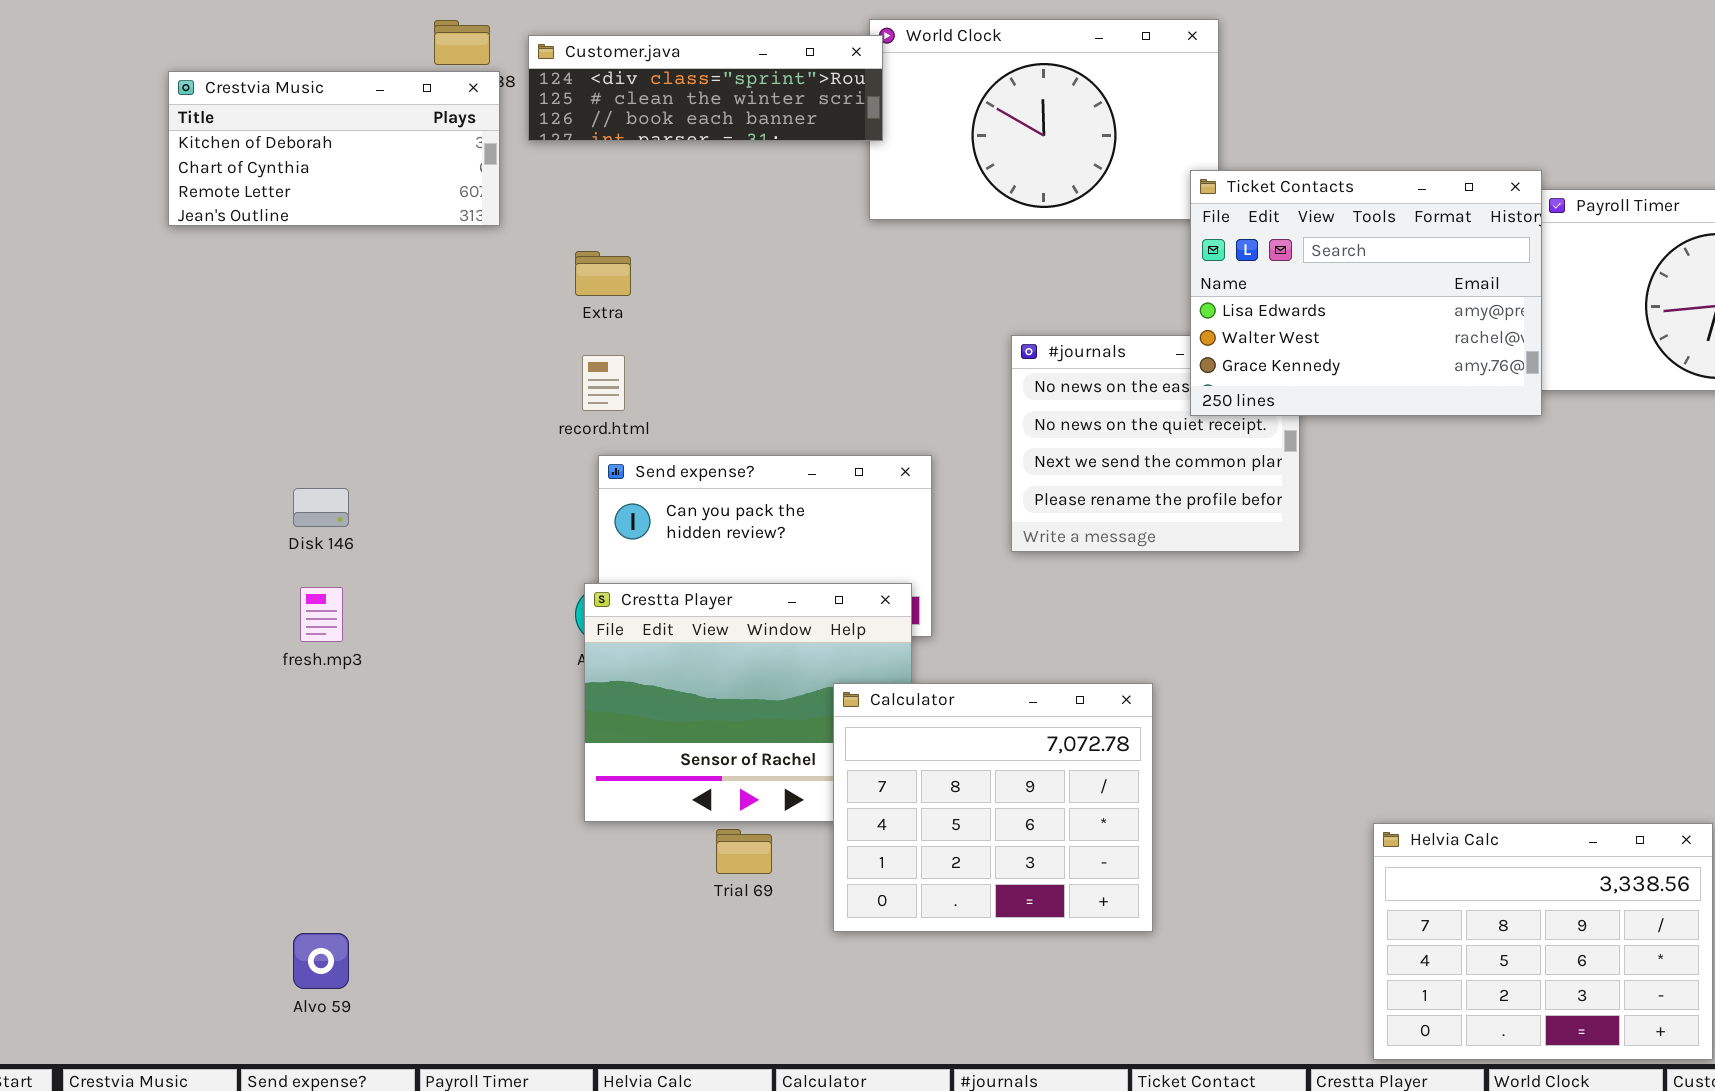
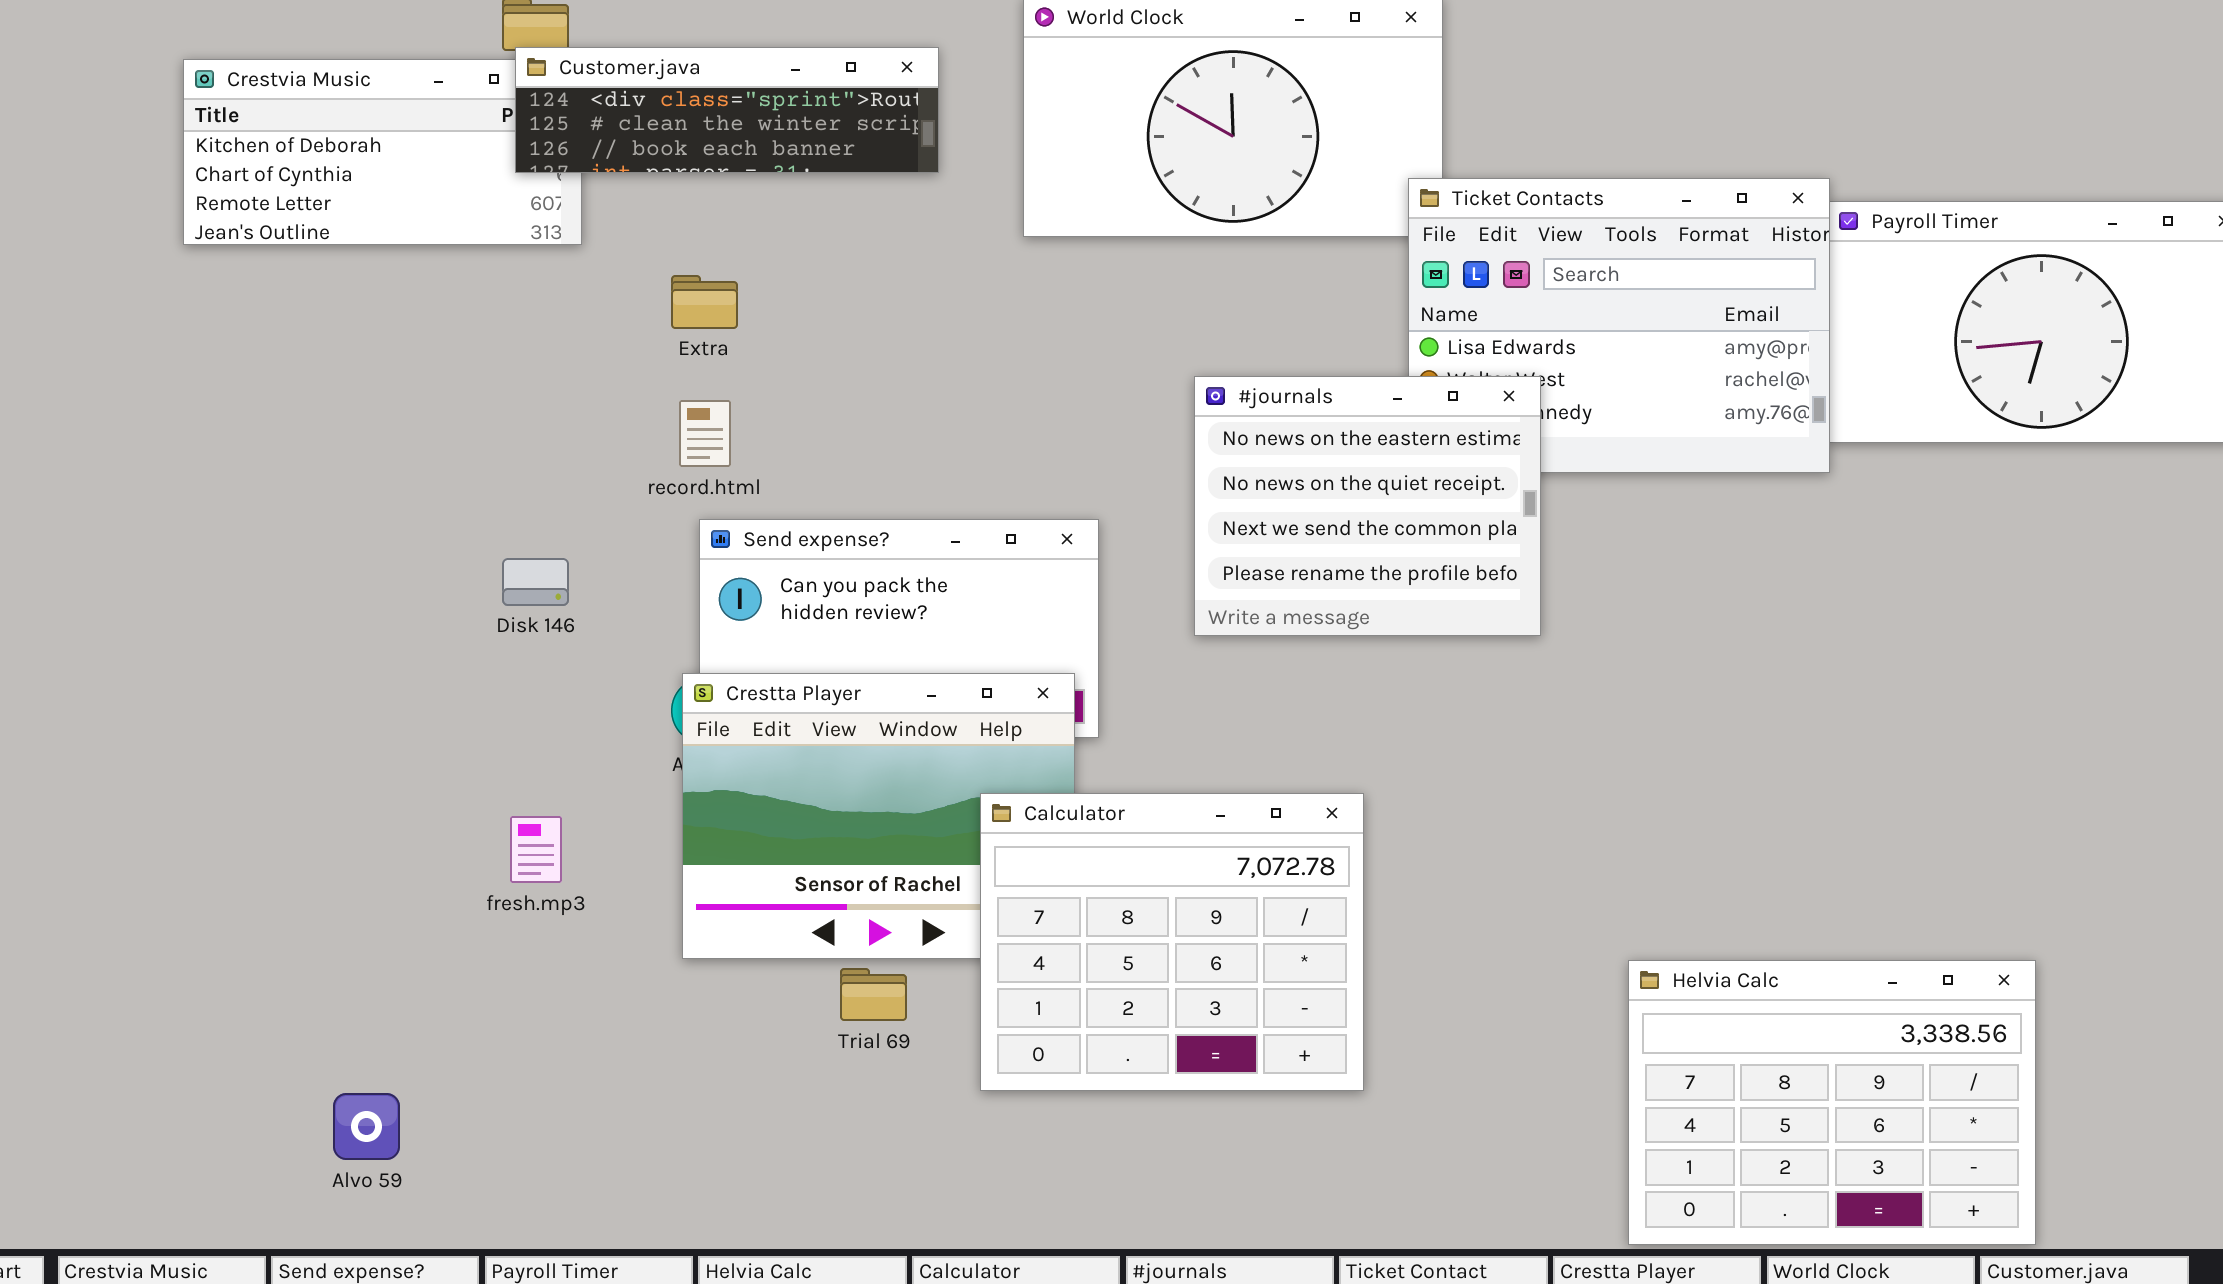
Customer.java: [528,35,883,141] -> [515,47,939,173], moved
#journals: [1011,335,1300,552] -> [1194,376,1541,636], raised
Disk 146: [293,488,349,527] -> [502,558,569,606], moved
fresh.mp3: [300,587,343,642] -> [510,816,562,883], moved

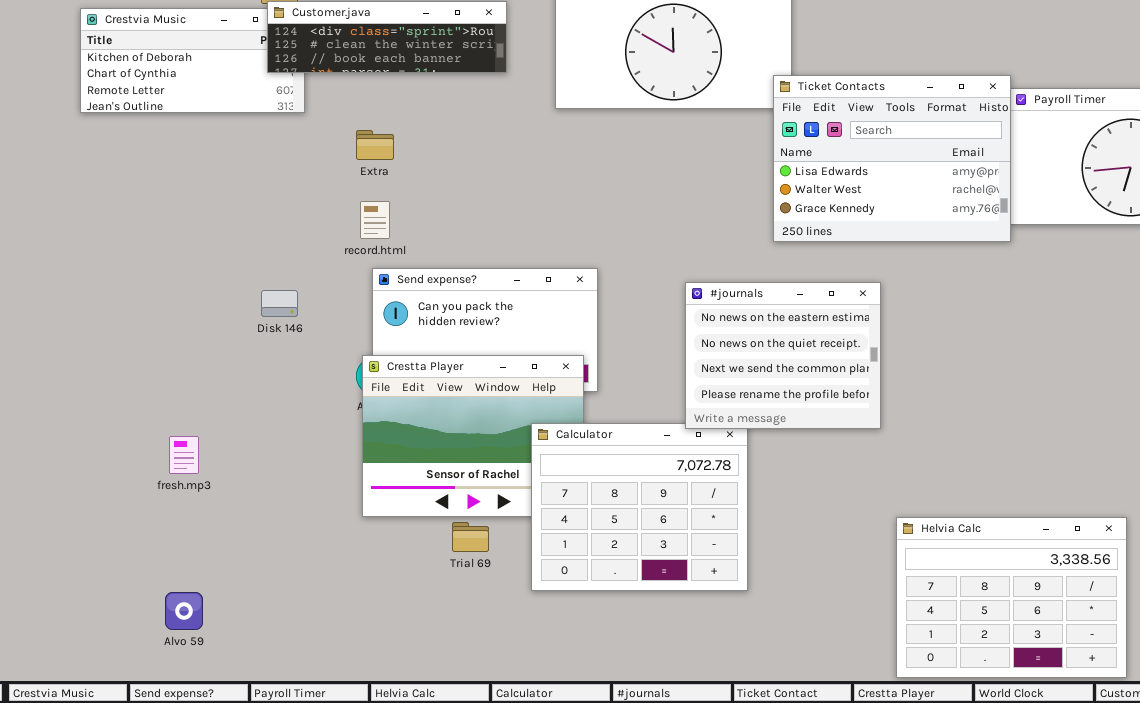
#journals: [1194,376,1541,636] -> [685,282,881,429], moved
fresh.mp3: [510,816,562,883] -> [169,436,199,474], moved

